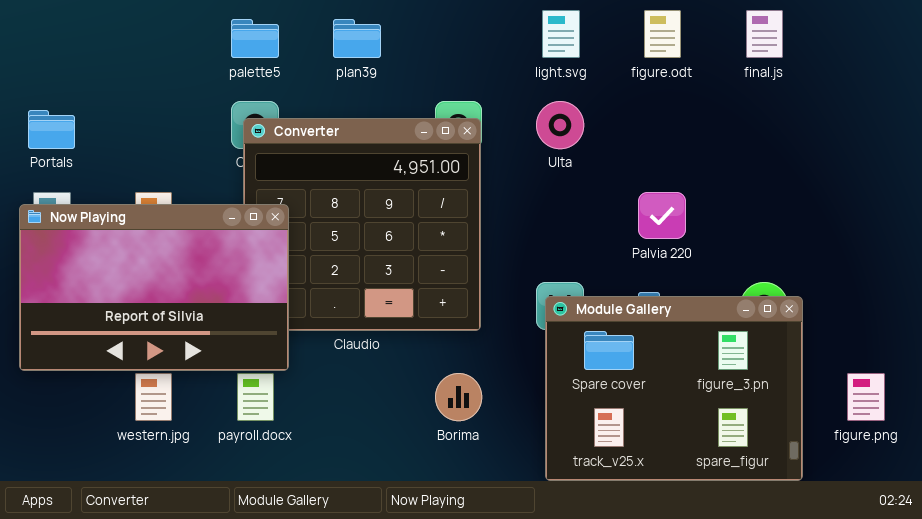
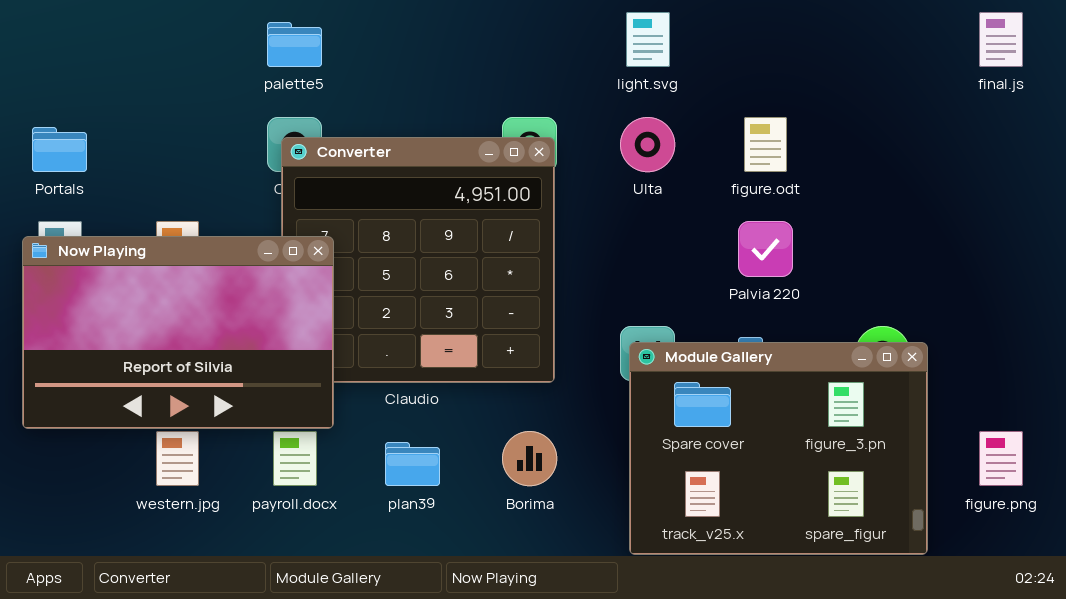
figure.odt: [644,10,681,58] -> [744,117,787,172], moved
final.js: [746,10,783,58] -> [979,12,1023,67], moved
plan39: [333,19,381,58] -> [385,442,440,486], moved

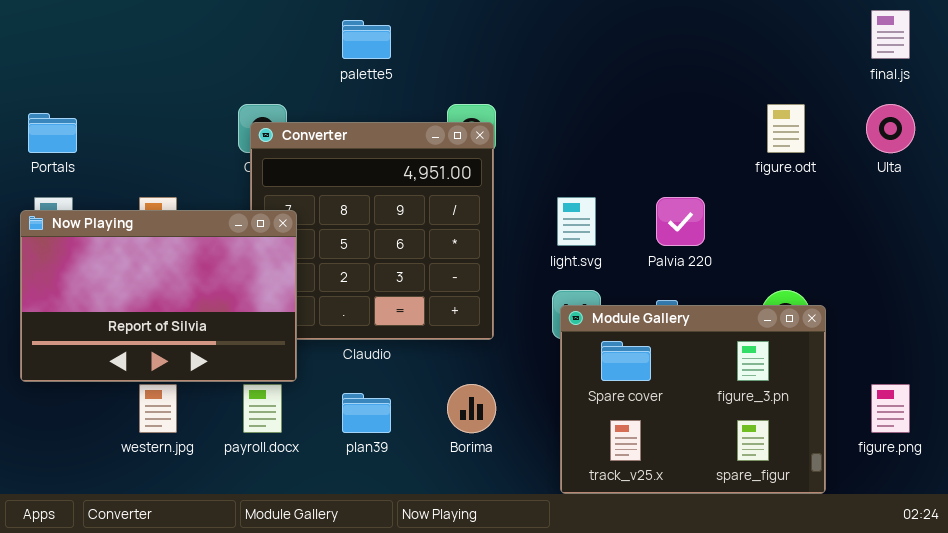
light.svg: [626,12,670,67] -> [557,197,596,246], moved
palette5: [267,22,322,67] -> [342,20,391,59], moved
Ulta: [620,117,675,172] -> [866,104,915,153], moved
figure.odt: [744,117,787,172] -> [767,104,805,153], moved

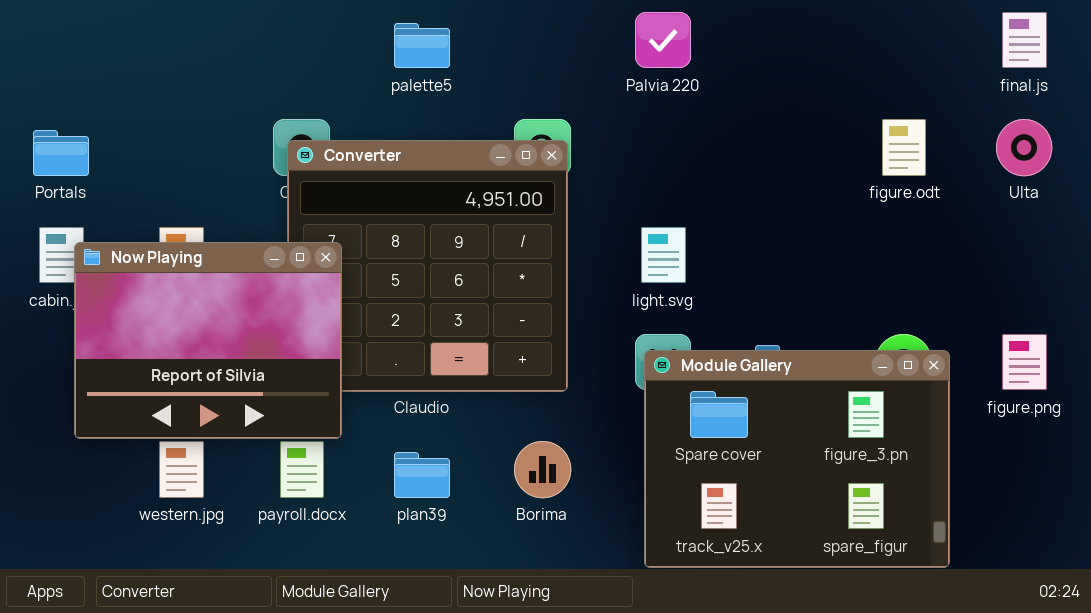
Palvia 220: [656,197,705,246] -> [635,12,691,68], moved
Now Playing: [20,210,297,382] -> [74,242,342,439], resized
figure.png: [871,384,910,433] -> [1002,334,1047,390], moved

